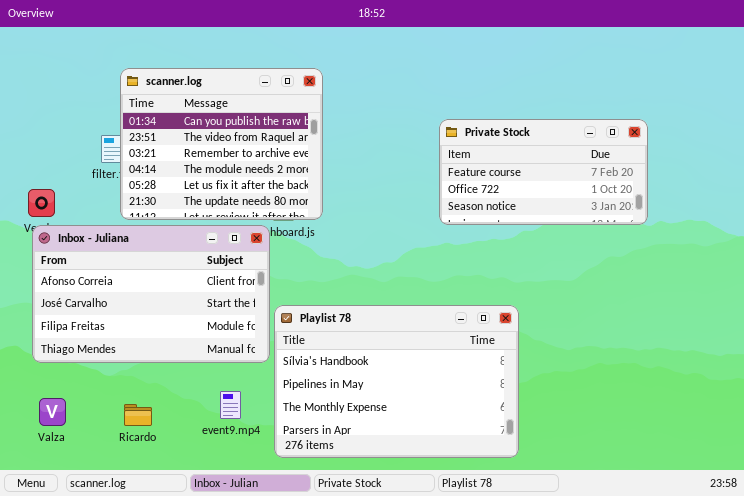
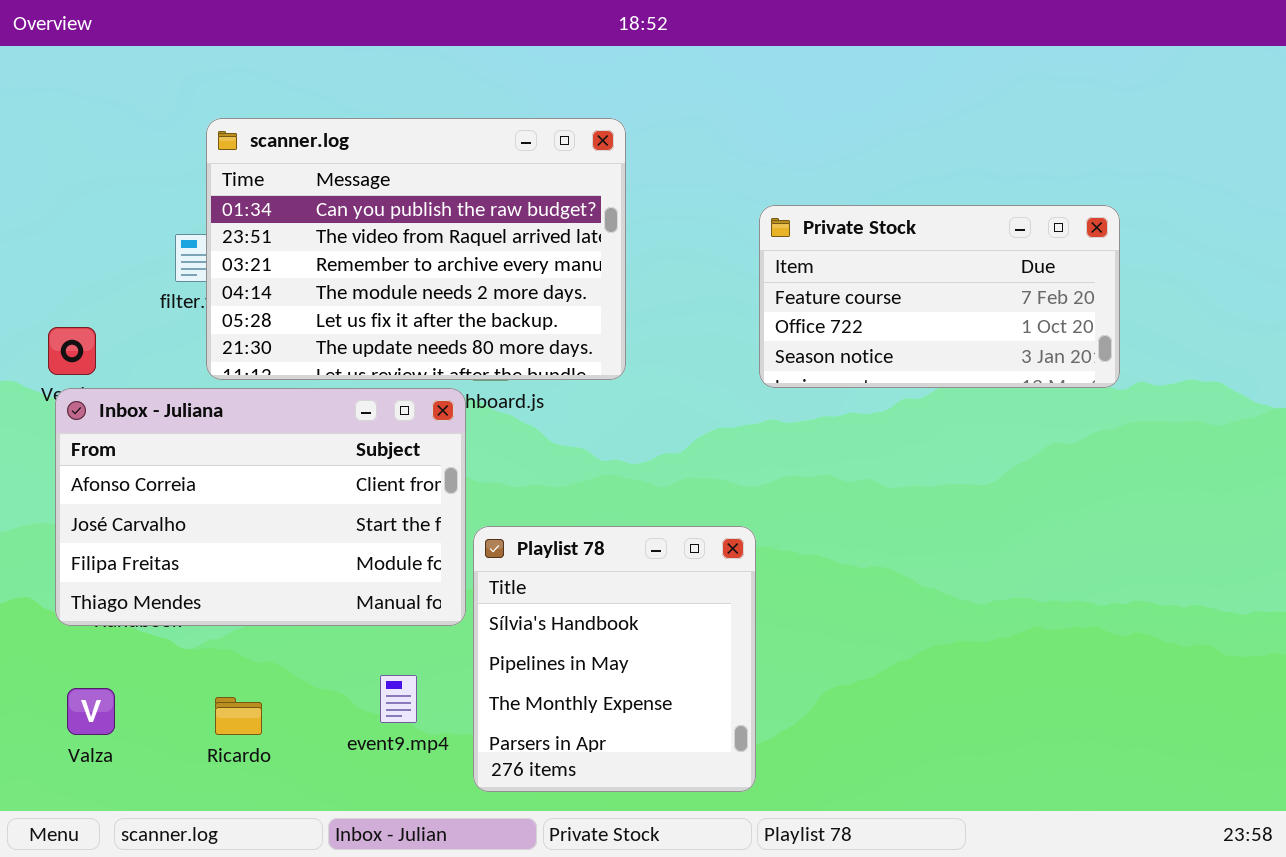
scanner.log: [120,68,323,220] -> [206,118,626,380], resized
Playlist 78: [274,305,519,458] -> [473,526,756,792], resized

